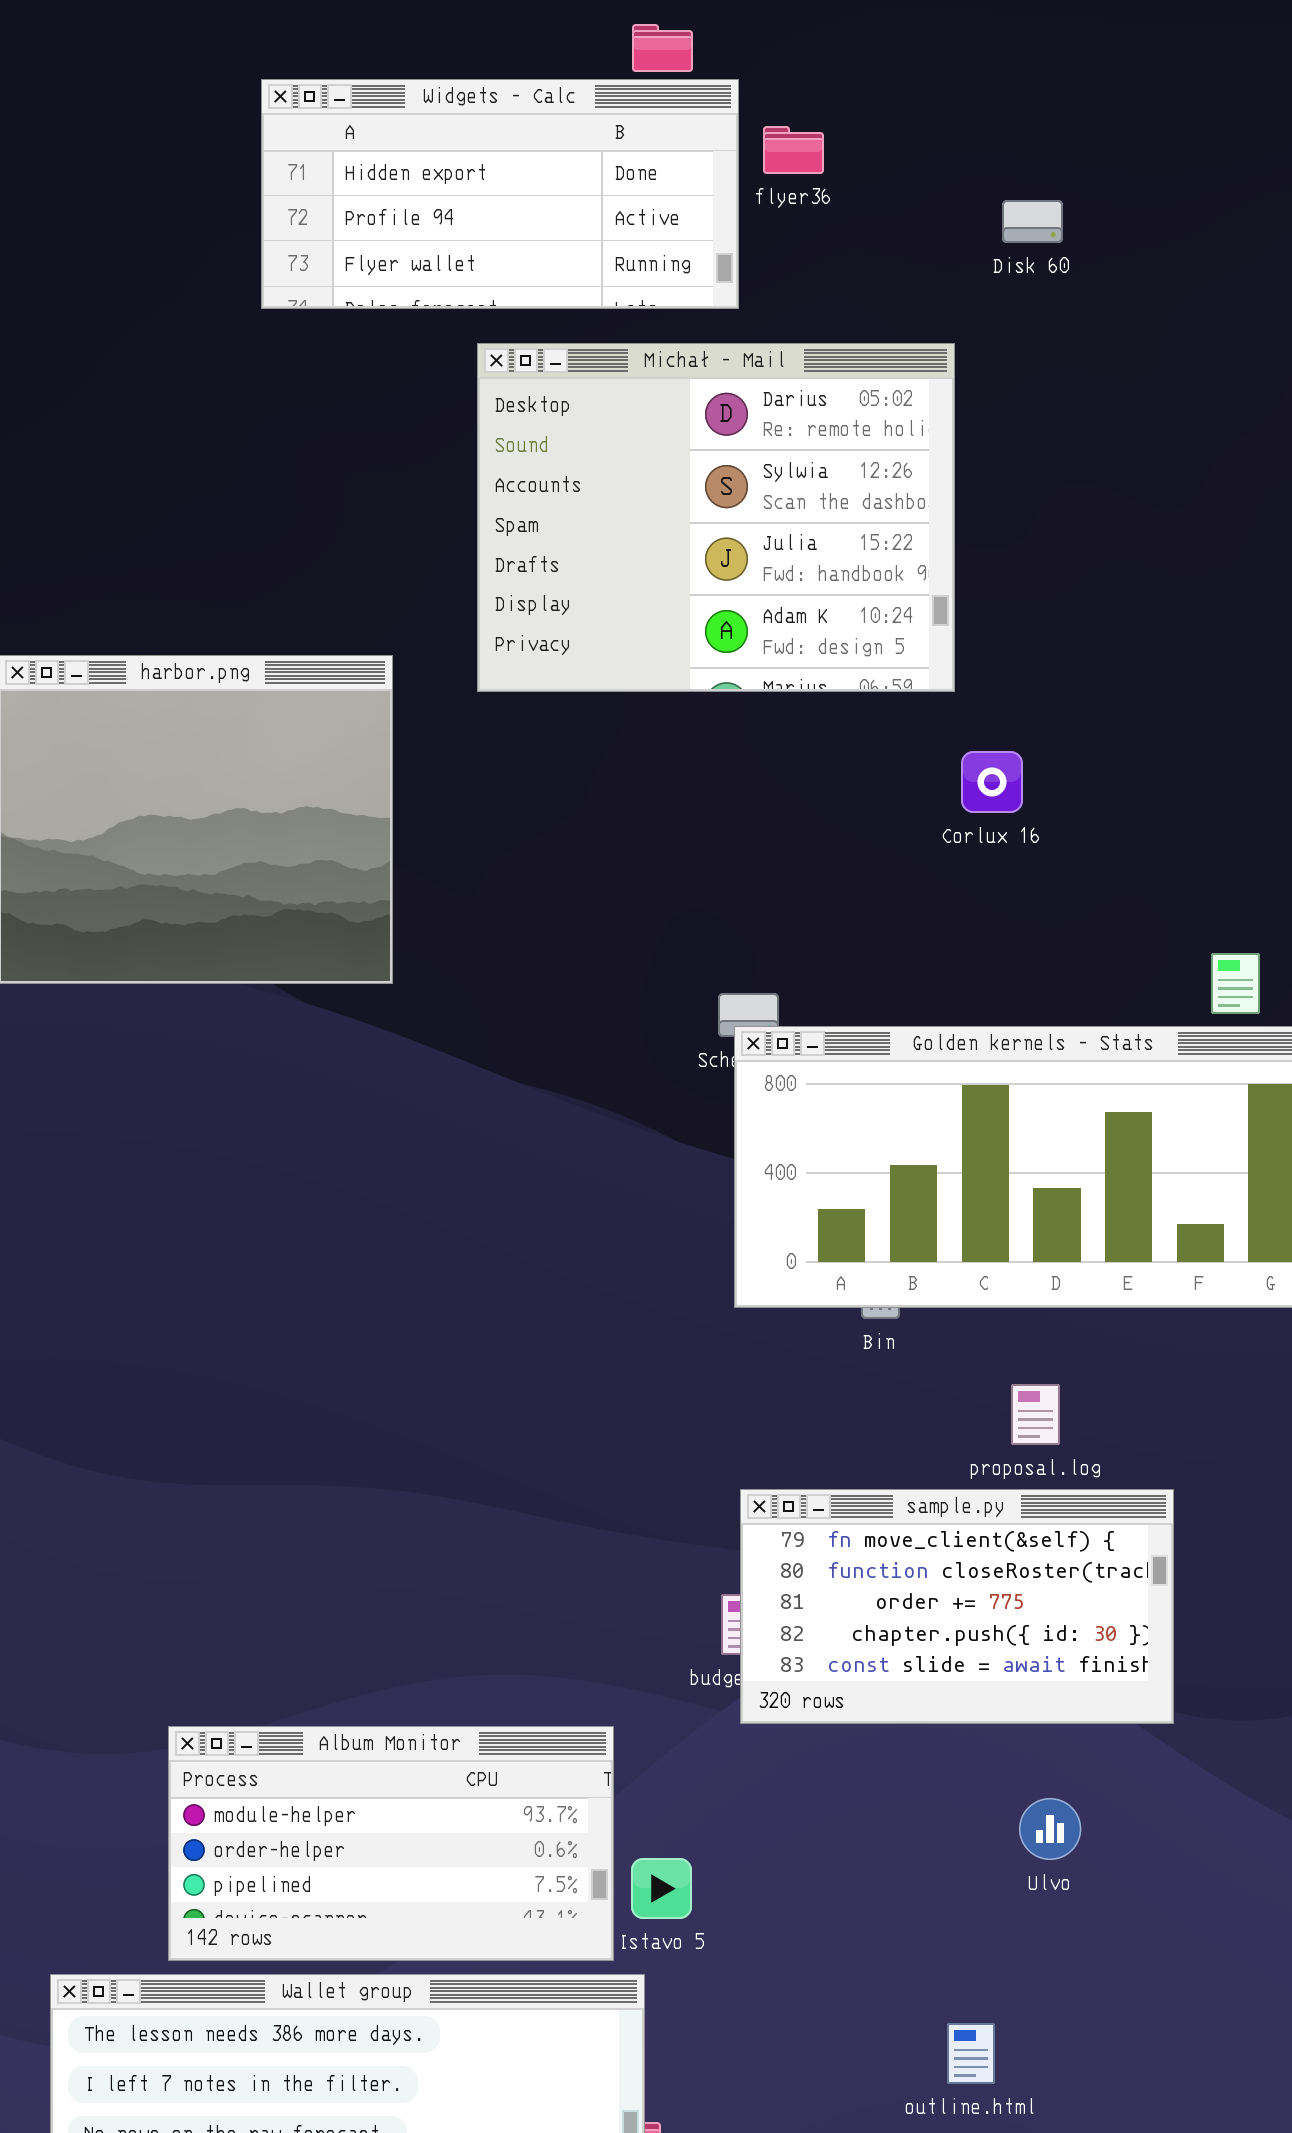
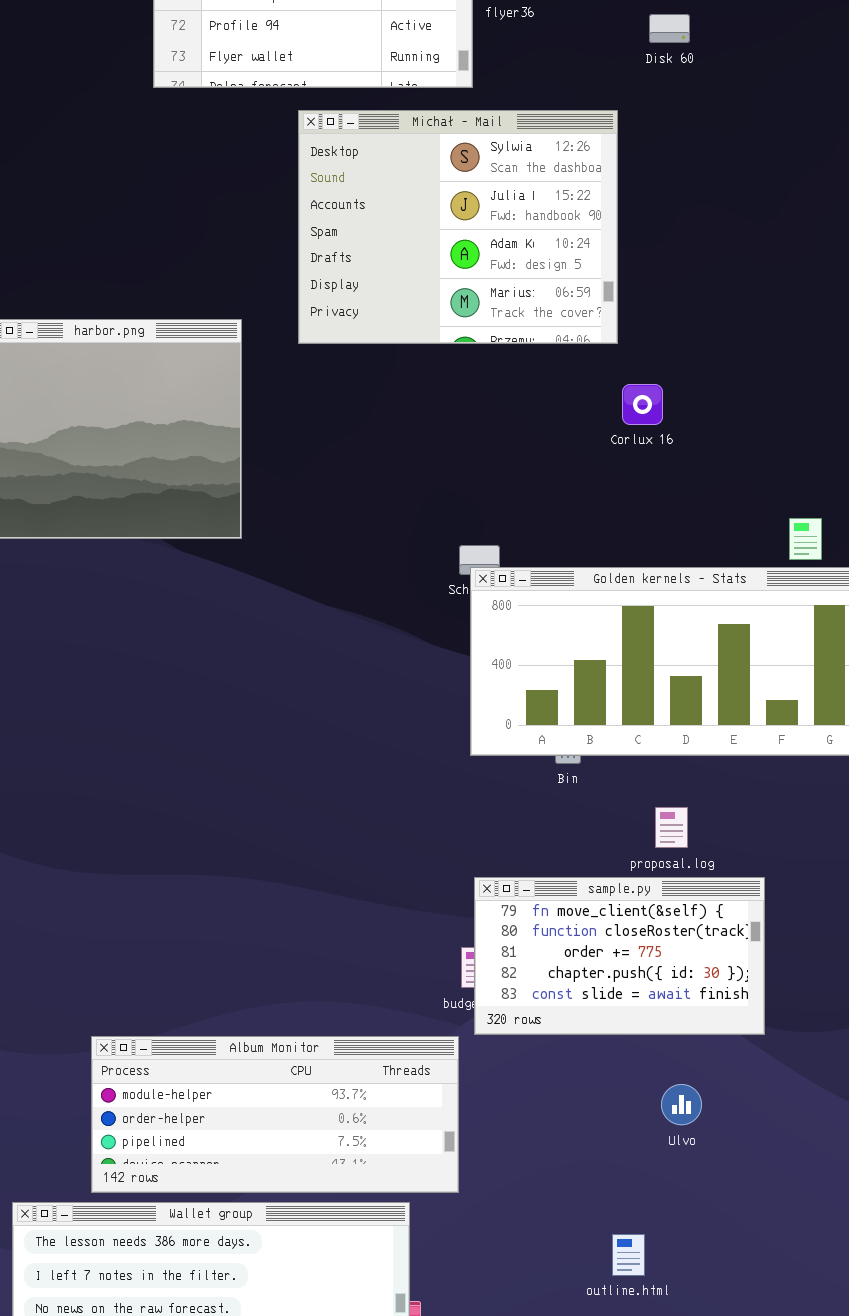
Michał - Mail: [477,343,955,692] -> [298,110,618,344], scrolled down 1 row
Album Monitor: [168,1726,614,1961] -> [91,1036,459,1193], resized

